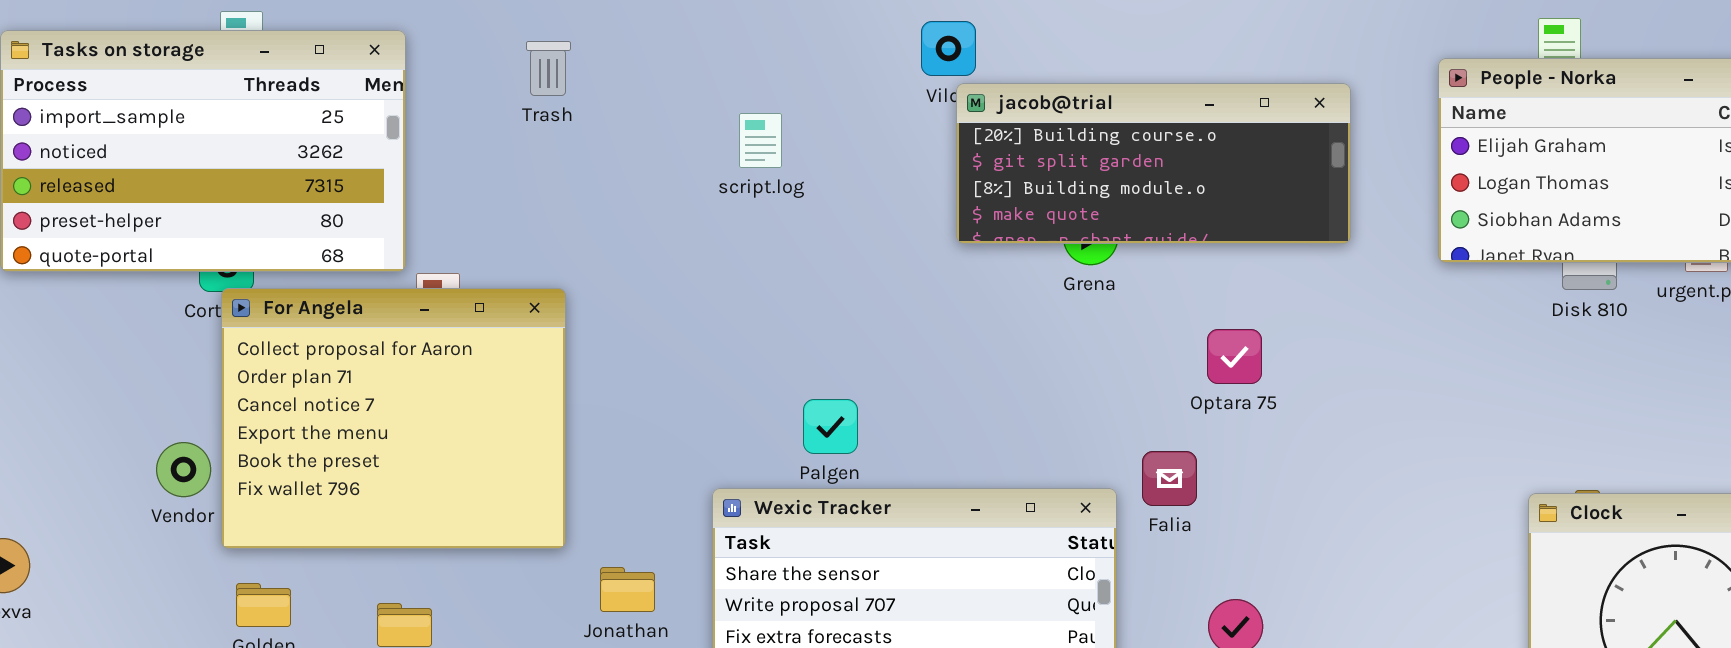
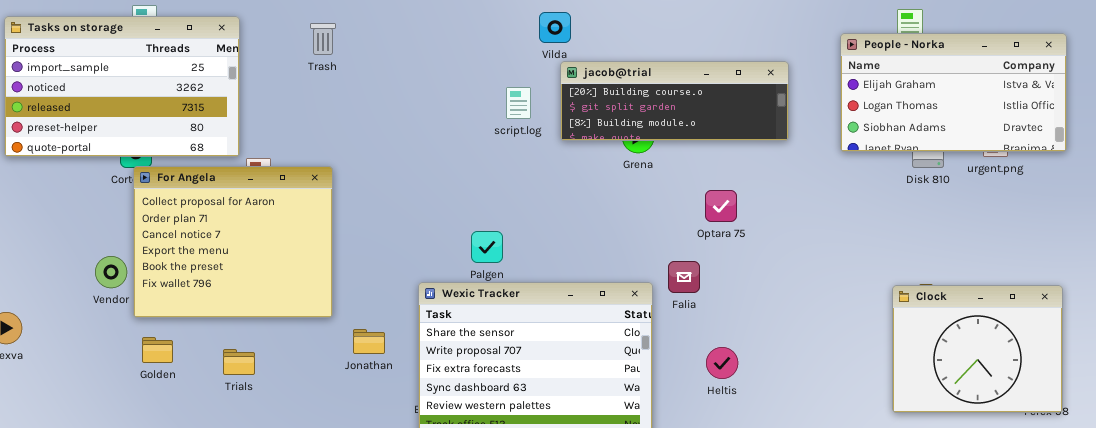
jacob@trial: [956,83,1351,244] -> [560,61,789,141], resized
script.log: [739,113,782,168] -> [506,87,531,119], moved

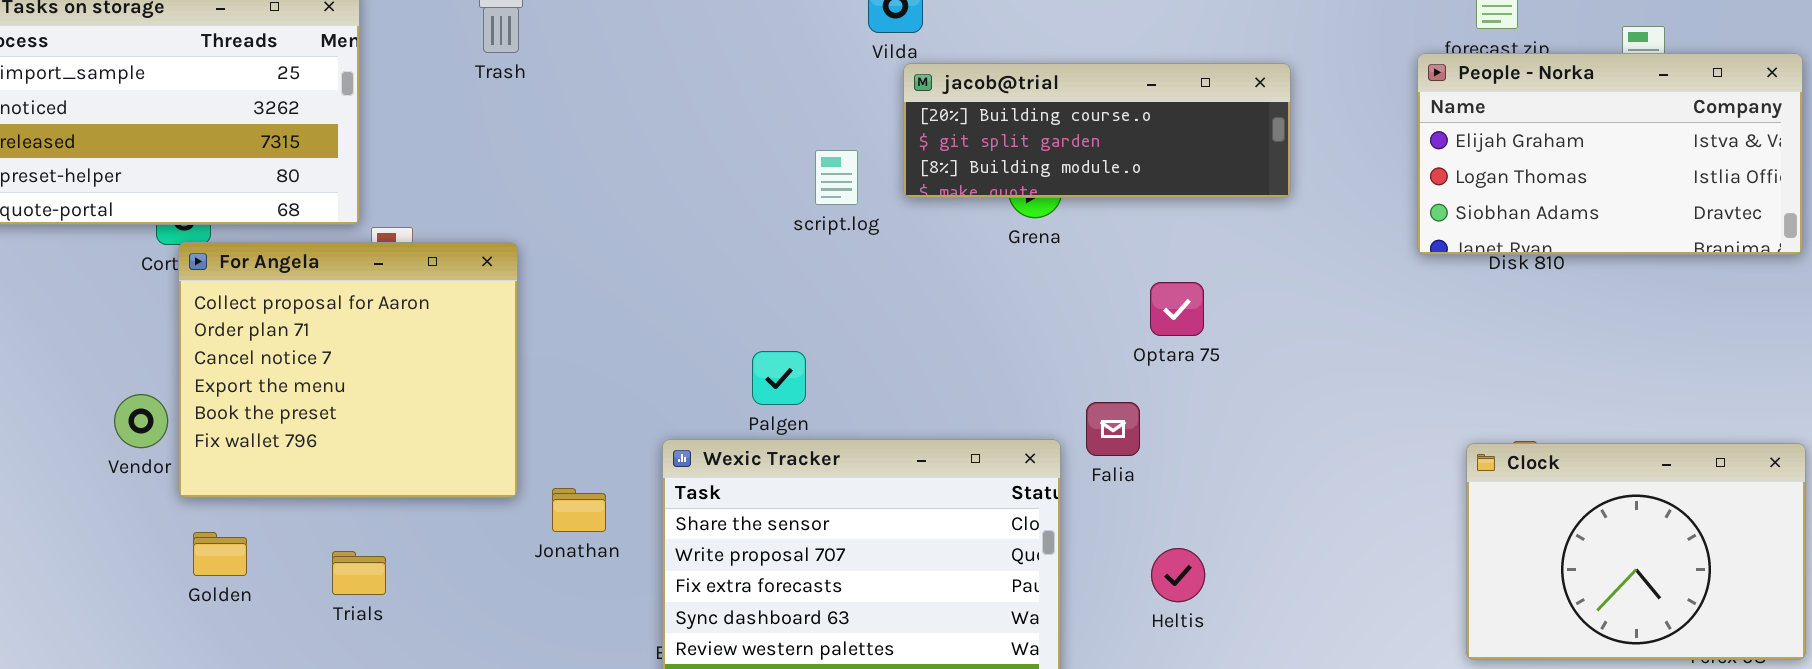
People - Norka: [840,33,1067,152] -> [1417,53,1803,255], moved
script.log: [506,87,531,119] -> [815,150,858,205], moved
Clock: [892,285,1063,413] -> [1466,443,1806,660], resized
Jonathan: [353,329,385,354] -> [552,488,606,532], moved

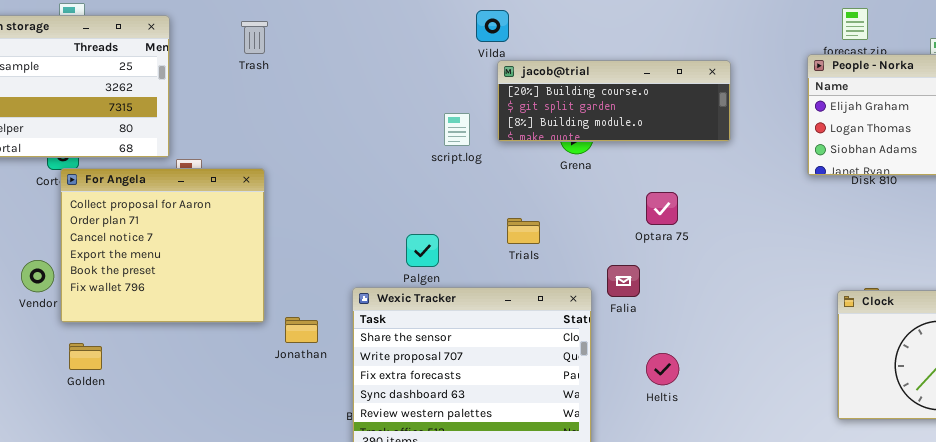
Trials: [332,551,386,595] -> [507,218,540,244], moved

